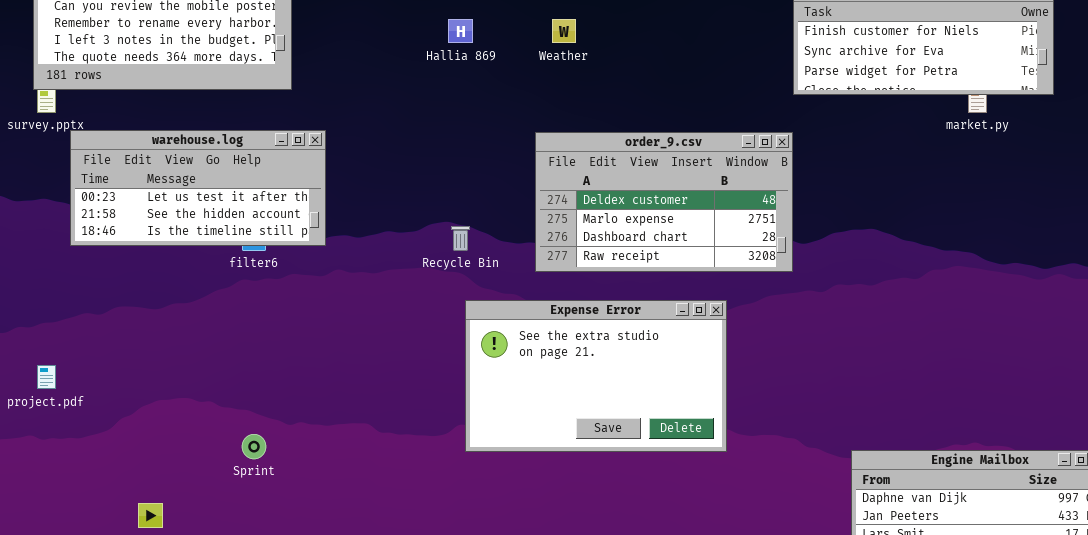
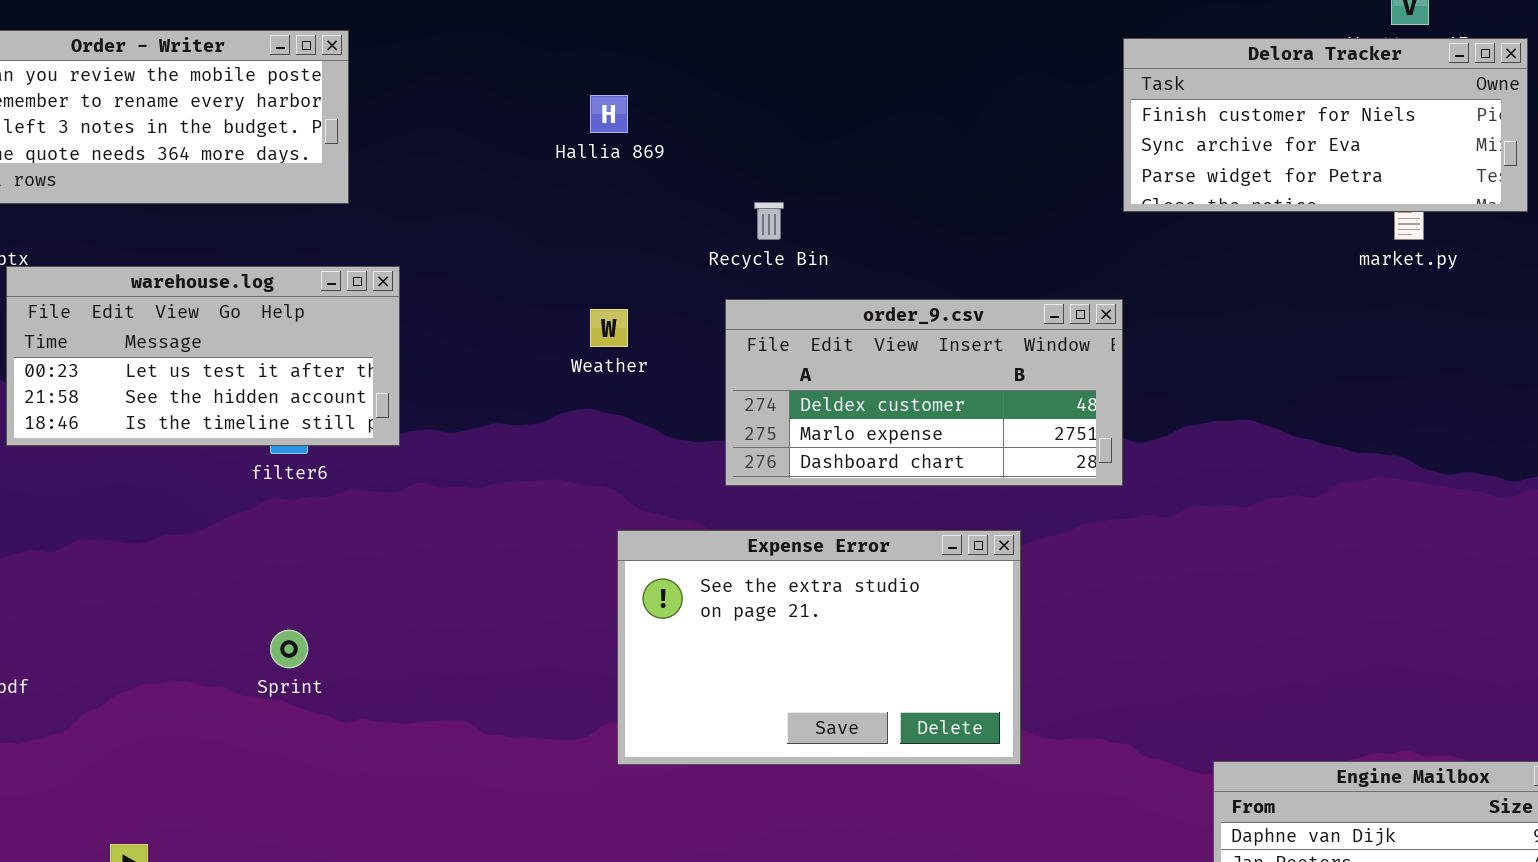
Weather: [552,19,576,43] -> [590,309,628,347], moved
order_9.csv: [535,132,793,272] -> [725,299,1123,486], resized
Recycle Bin: [451,226,470,251] -> [754,202,784,240], moved
Sprint: [242,434,266,459] -> [270,630,308,668], moved

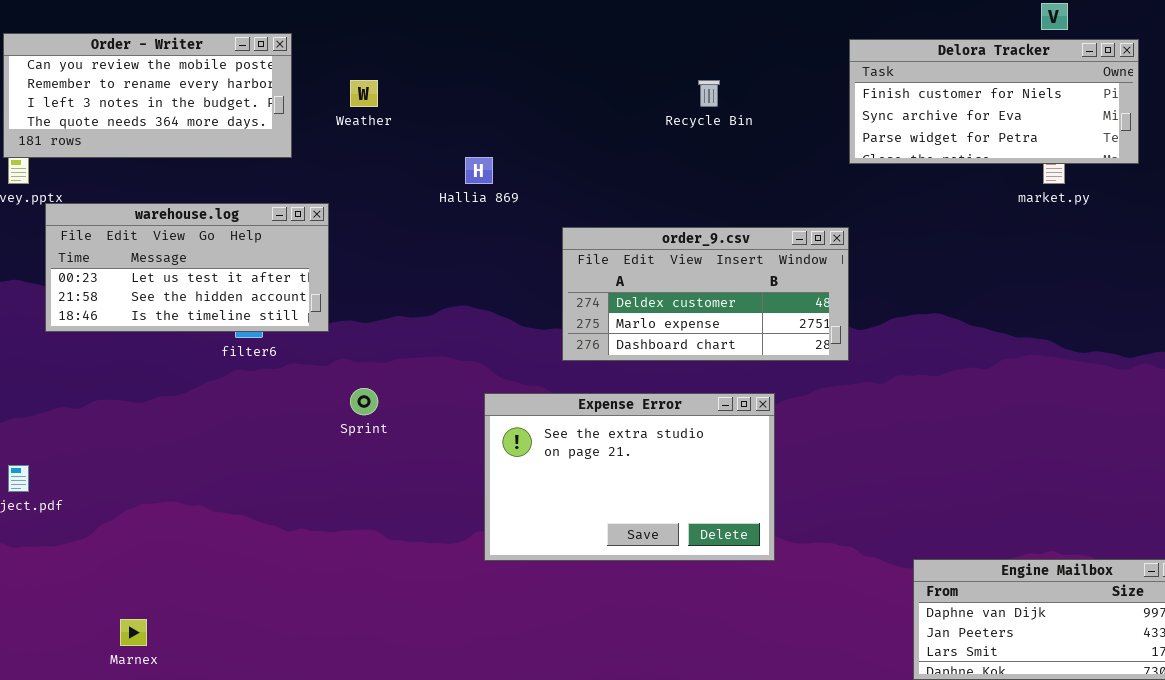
Hallia 869: [590,95,628,133] -> [465,157,493,184], moved
Recycle Bin: [754,202,784,240] -> [698,80,720,107], moved
Weather: [590,309,628,347] -> [350,80,378,107], moved
Sprint: [270,630,308,668] -> [350,388,378,415], moved

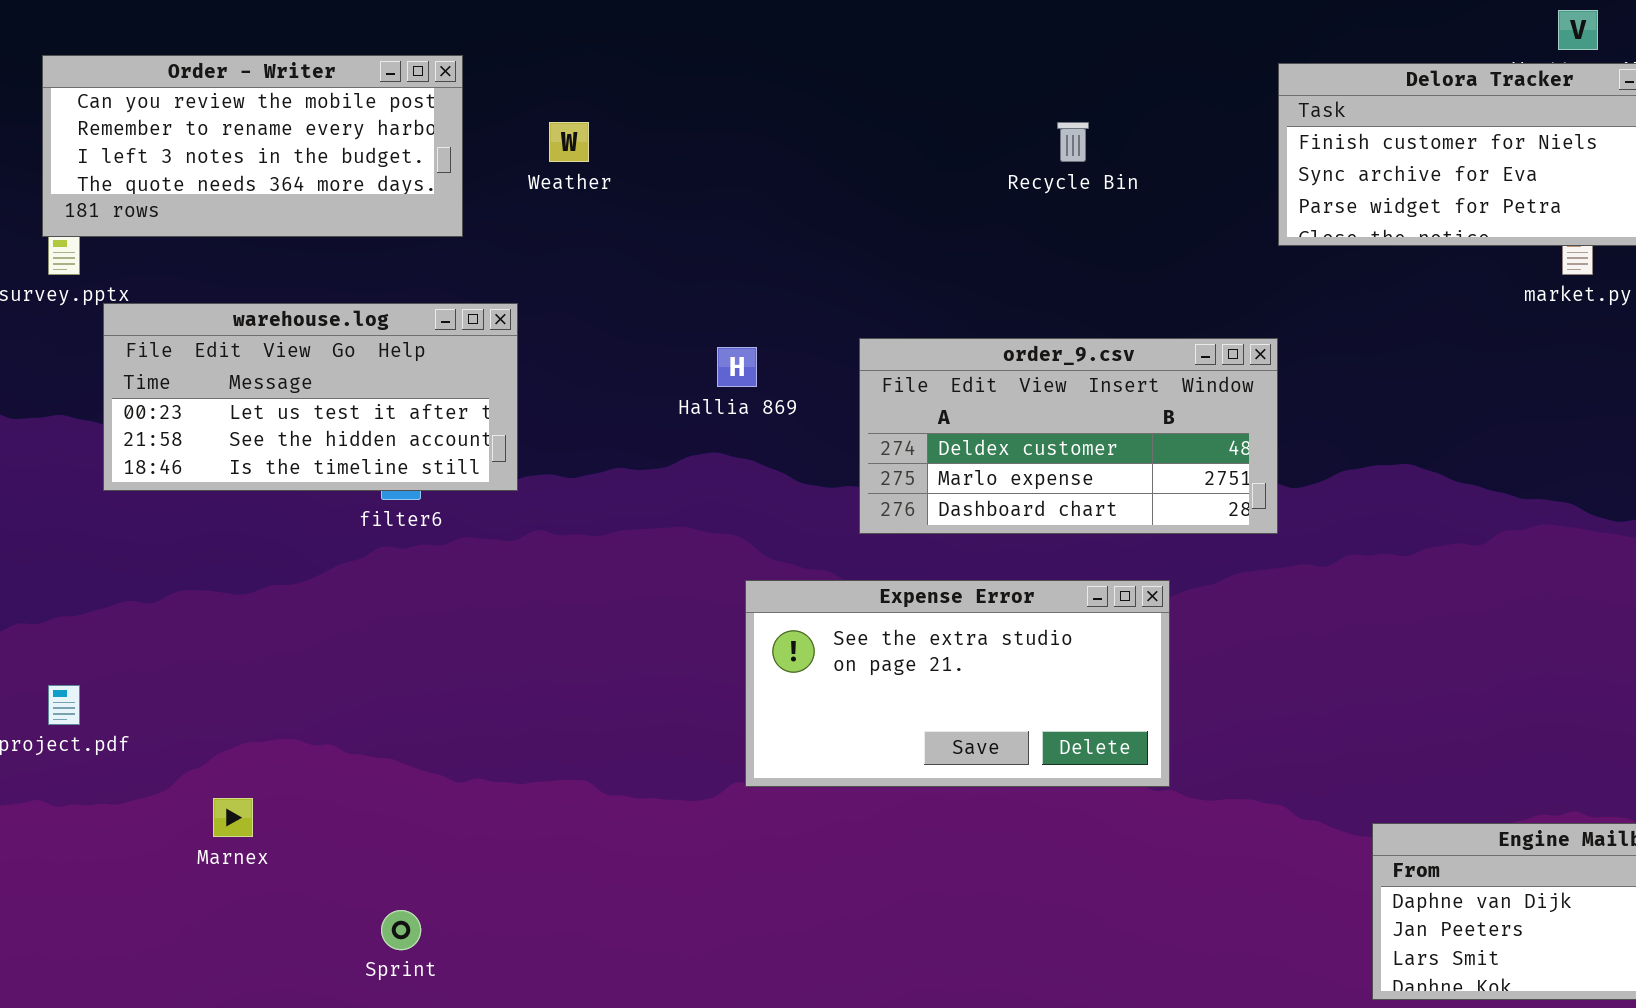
Hallia 869: [465,157,493,184] -> [717,347,757,387], moved
Sprint: [350,388,378,415] -> [381,910,421,950], moved
Expense Error: [484,393,775,561] -> [745,580,1170,787], resized
Marnex: [120,619,147,646] -> [213,798,253,837], moved

